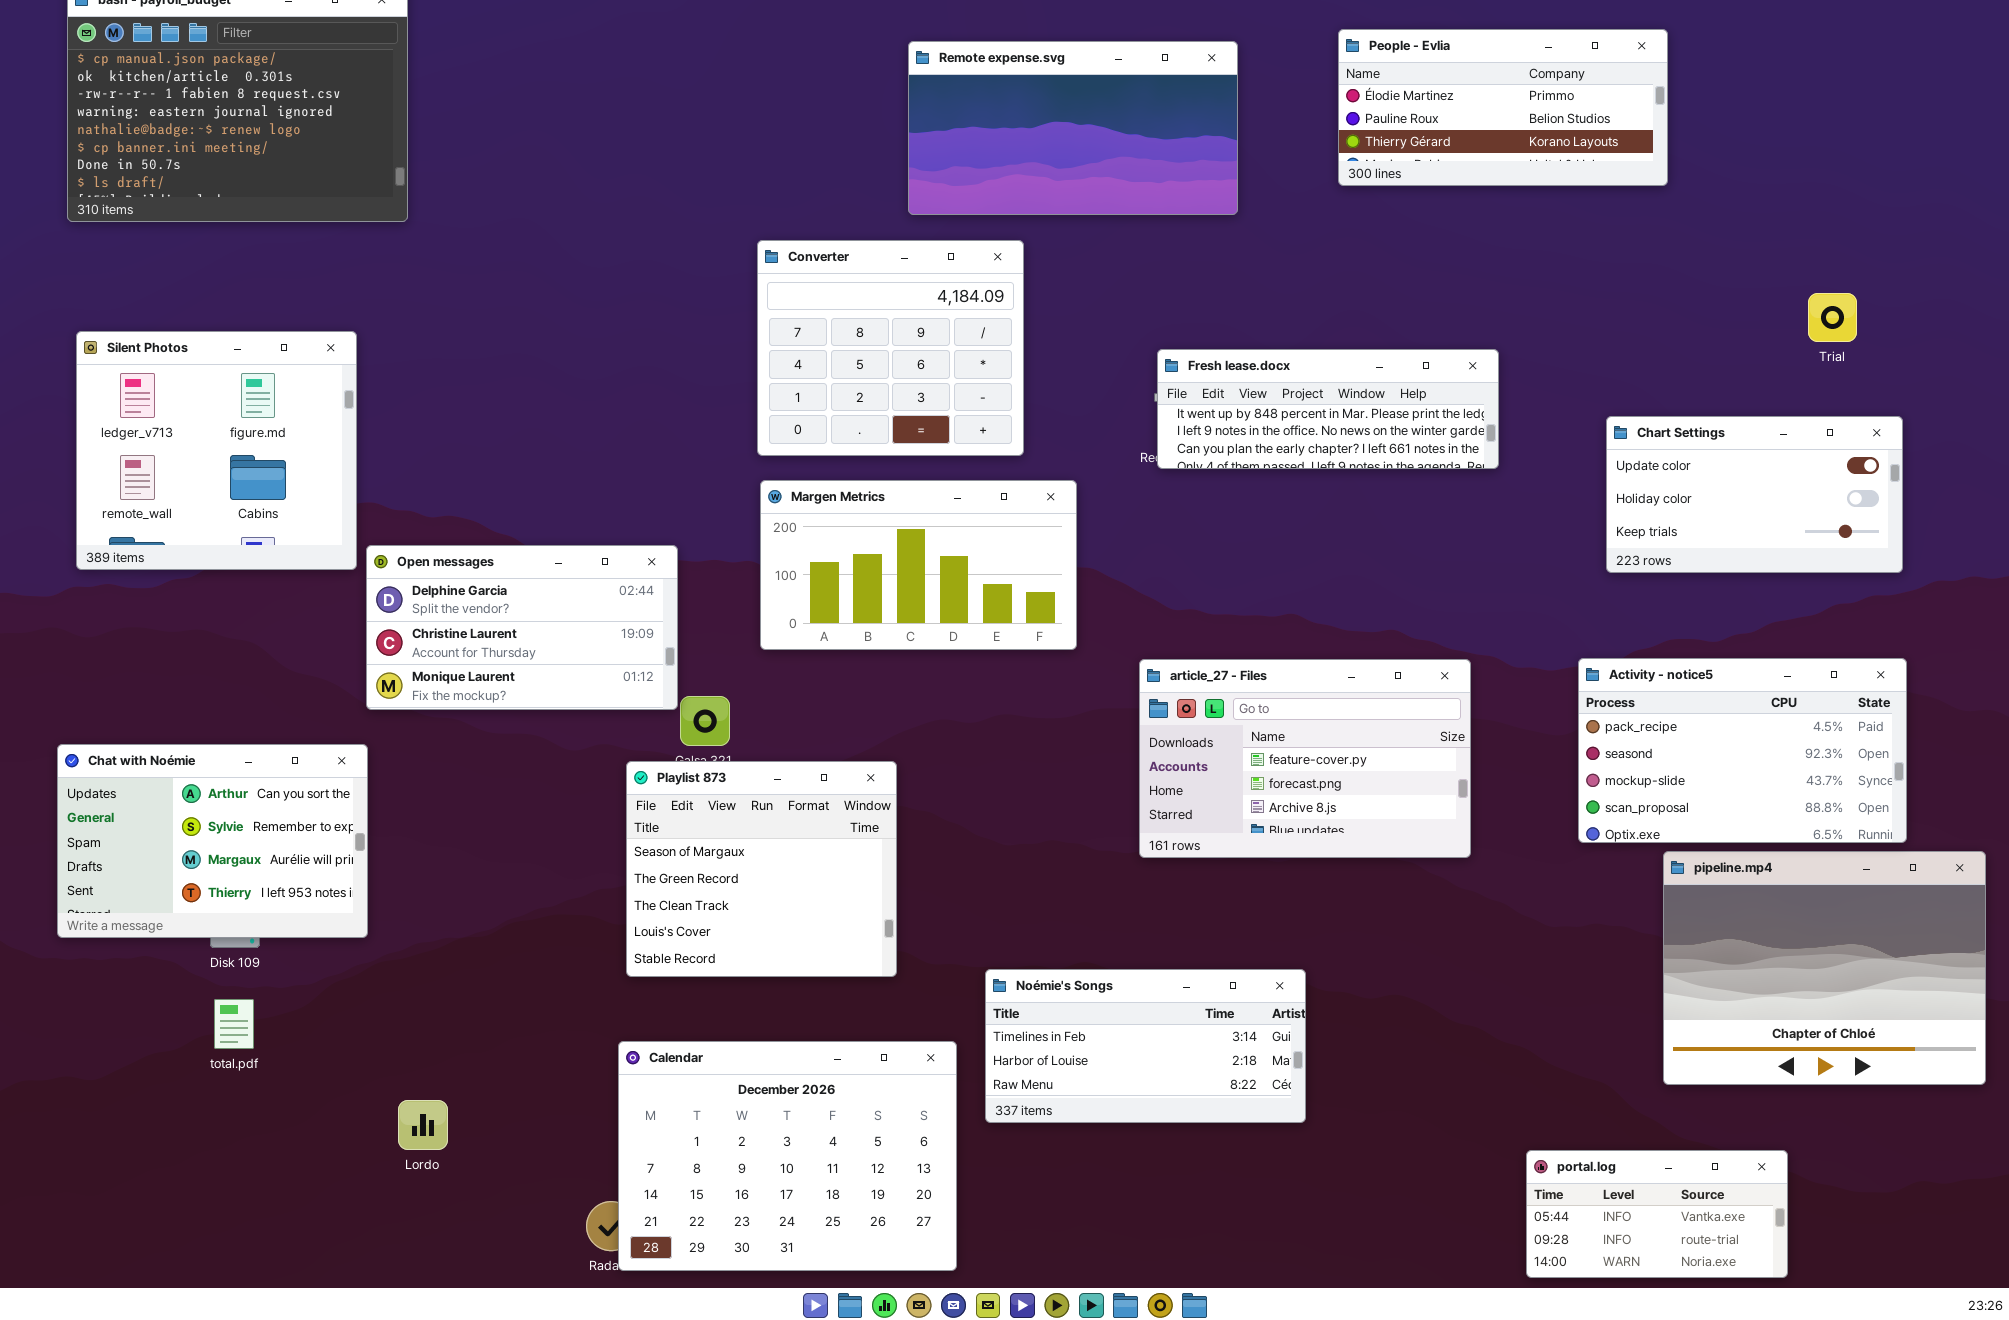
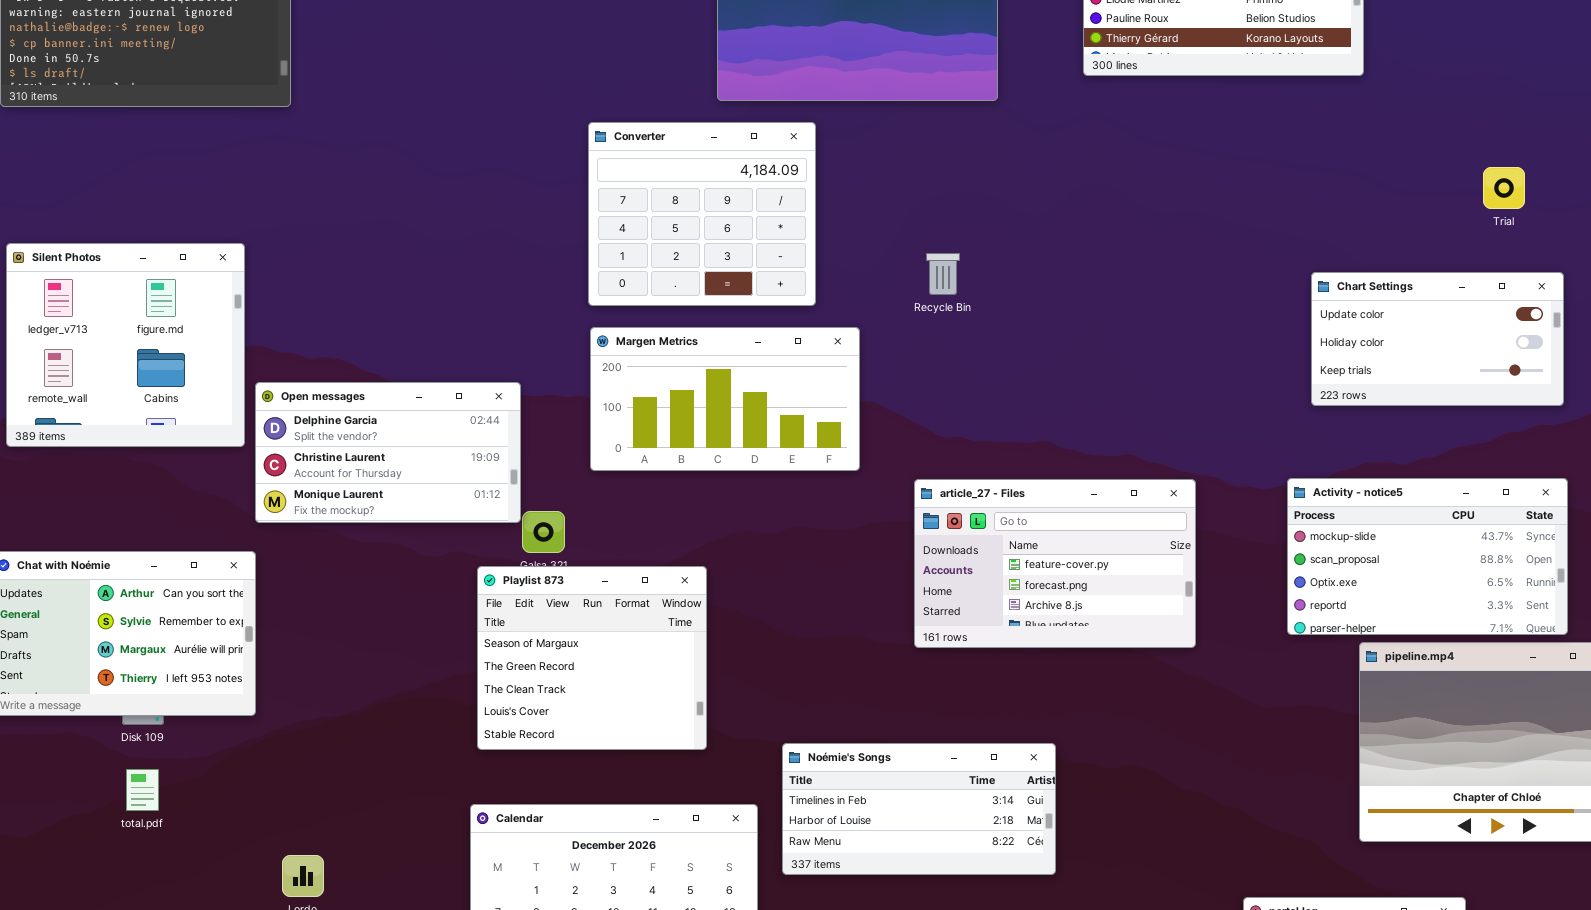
Silent Photos: [76,331,357,570] -> [6,243,245,447], moved
Fresh lease.docx: [1157,349,1499,469] -> none, closed
Activity - notice5: [1578,658,1907,843] -> [1287,478,1568,635], scrolled down 2 rows

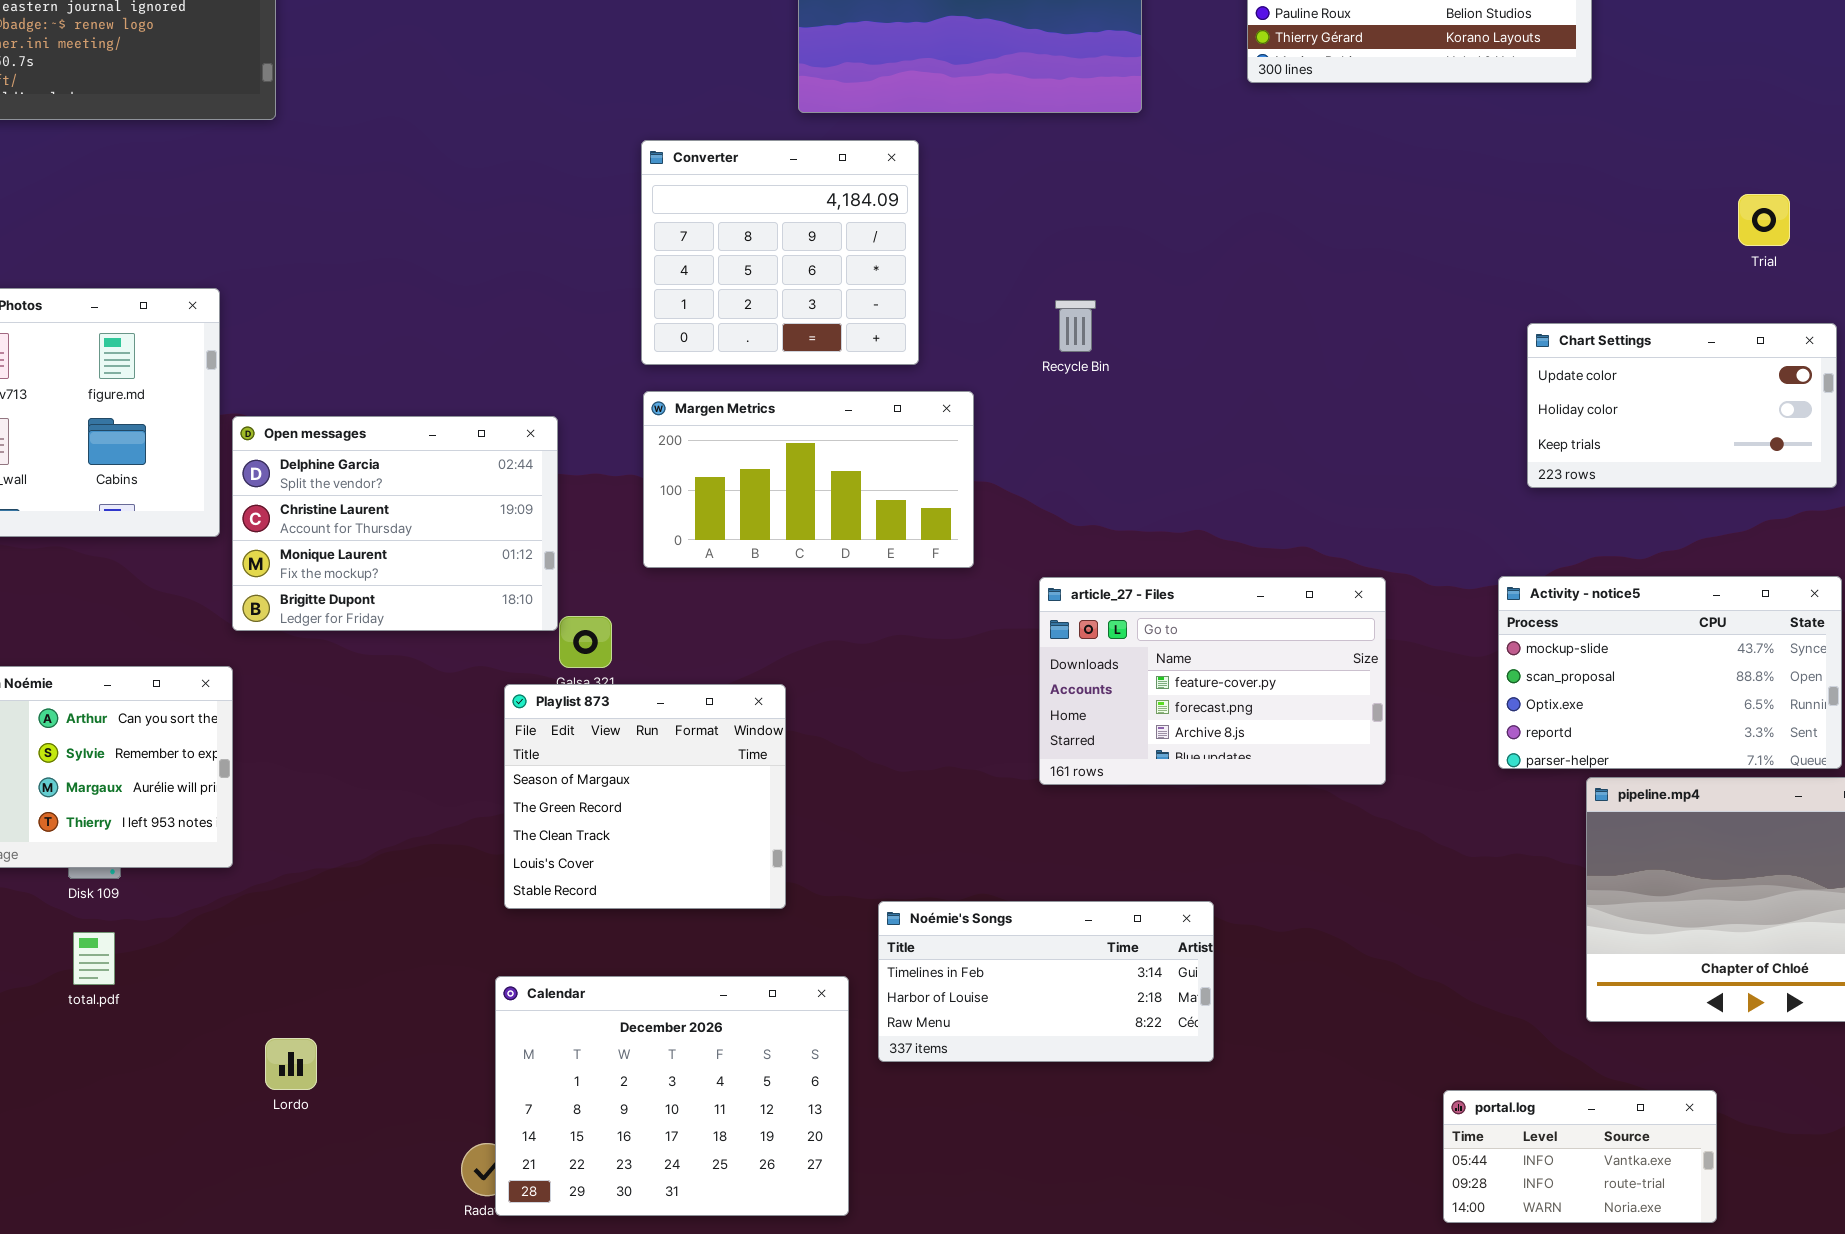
Open messages: [255,382,521,523] -> [232,416,558,631], resized

